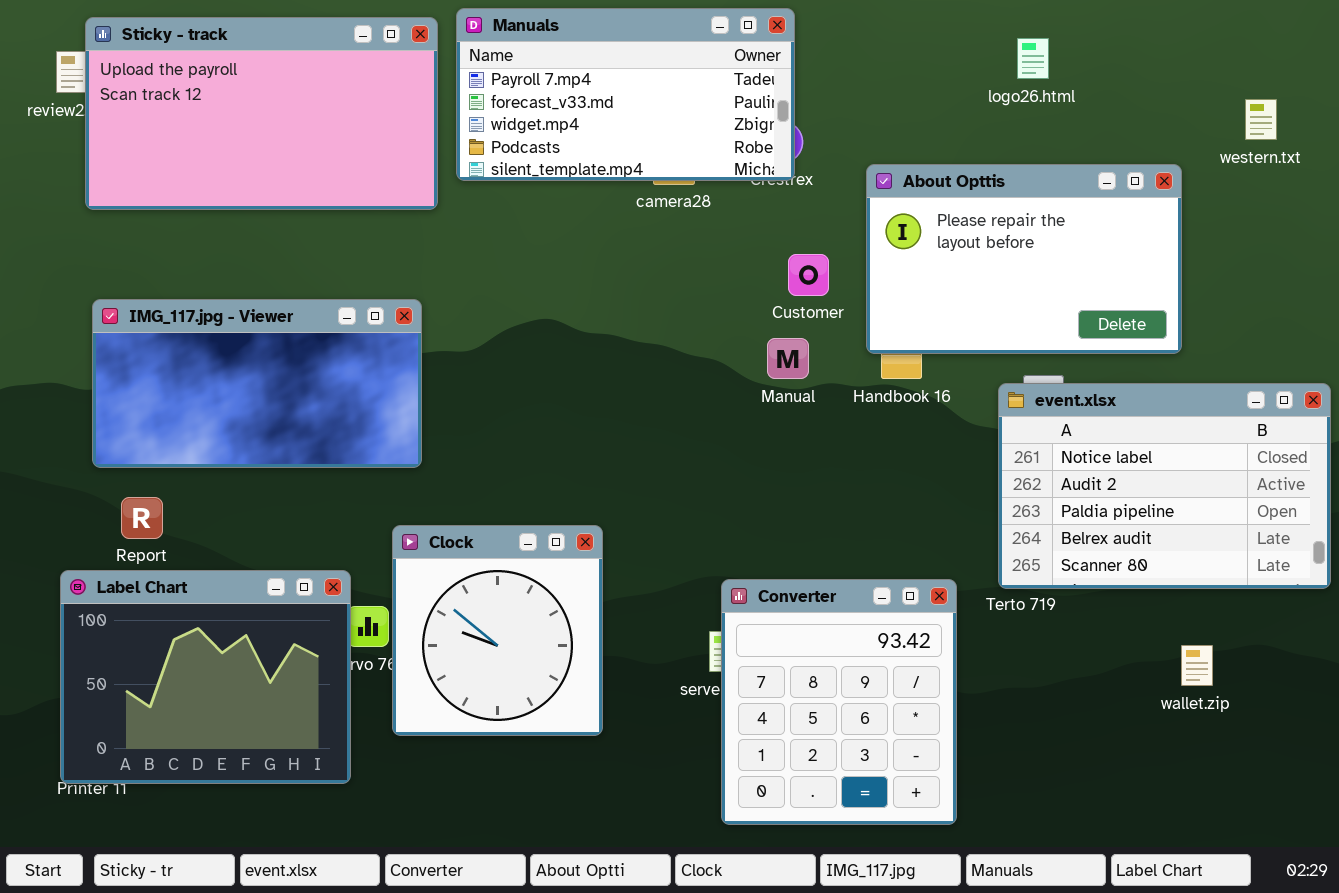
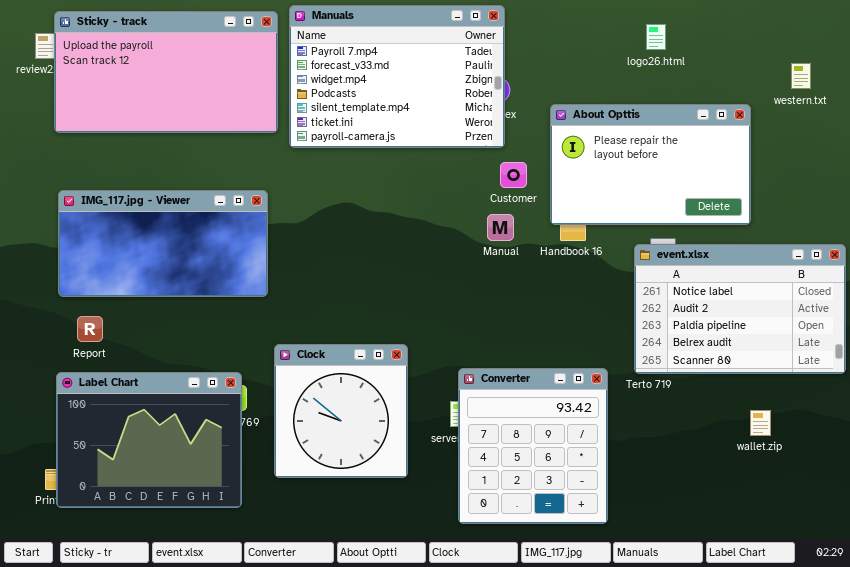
Manuals: [456,8,795,181] -> [289,5,505,148], resized
Clock: [392,525,603,736] -> [274,344,408,478], moved
Label Chart: [60,570,351,784] -> [56,372,242,508], moved

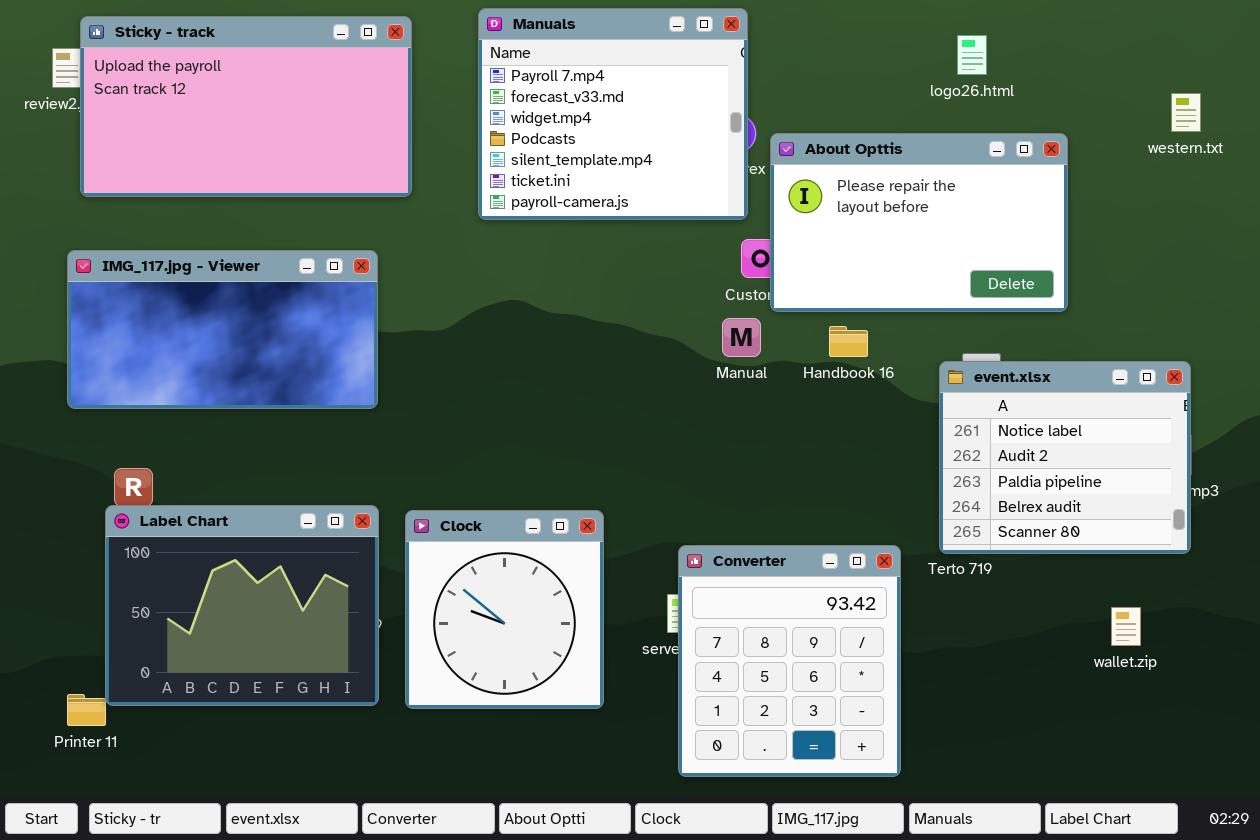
Manuals: [289,5,505,148] -> [478,8,748,220], resized
About Opttis: [550,104,751,225] -> [770,133,1068,312], moved
IMG_117.jpg - Viewer: [58,190,268,297] -> [67,250,378,409], moved
event.xlsx: [634,244,846,374] -> [939,361,1191,554], resized
Label Chart: [56,372,242,508] -> [105,505,379,706], moved

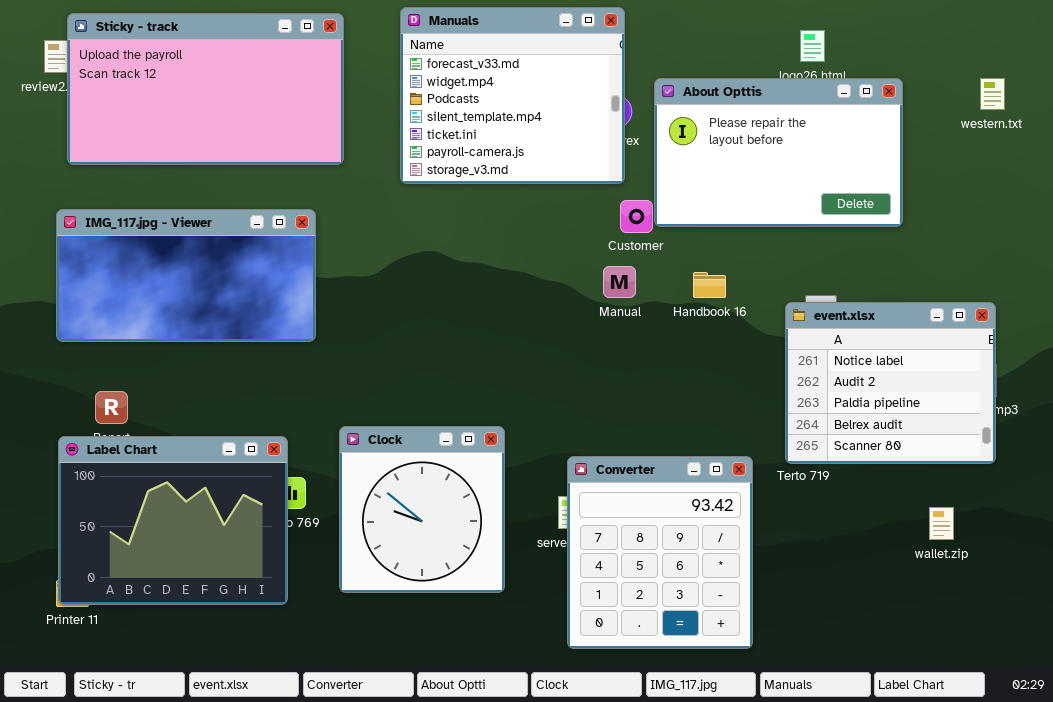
Manuals: [478,8,748,220] -> [400,7,625,184], scrolled down 1 row
About Opttis: [770,133,1068,312] -> [654,78,903,227], moved
Label Chart: [105,505,379,706] -> [58,436,288,605], moved

